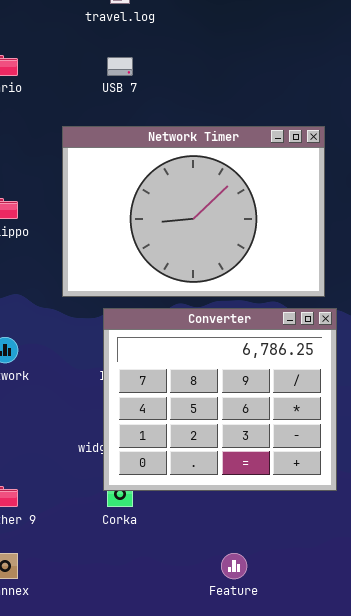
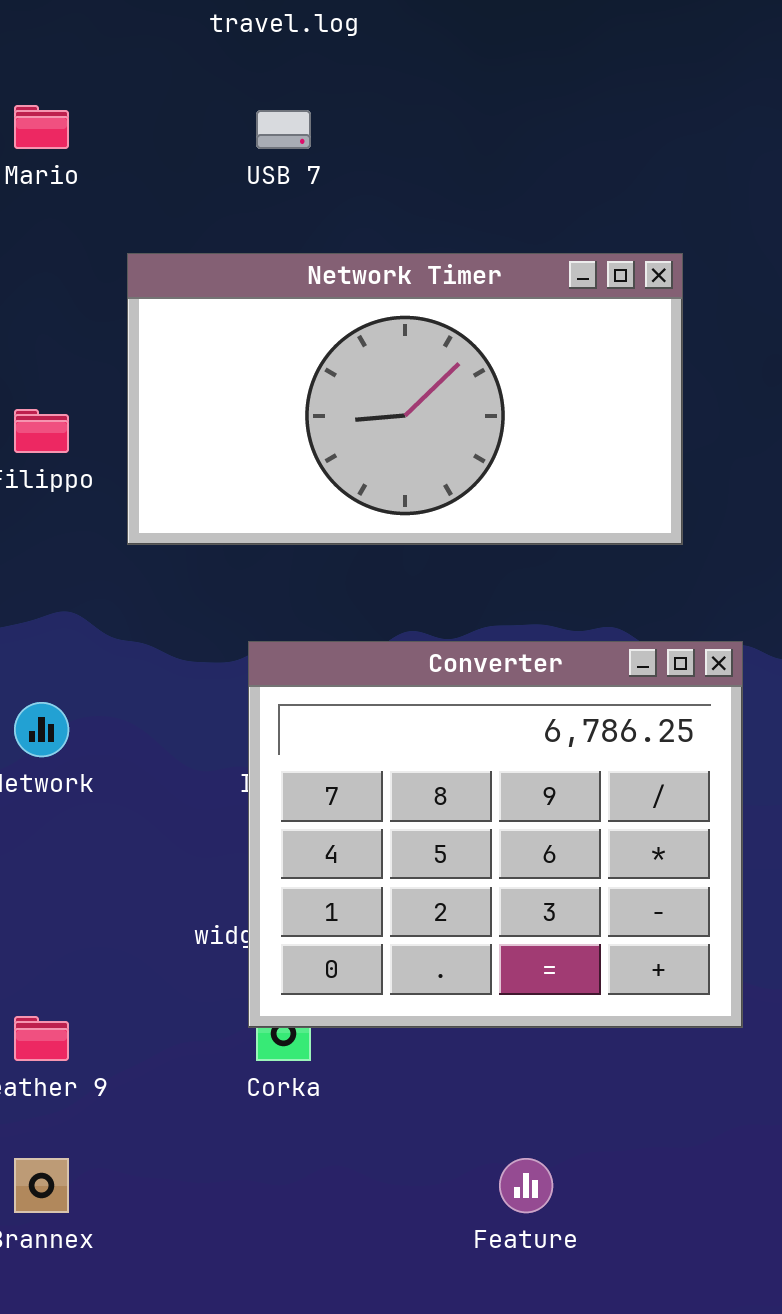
Network Timer: [62,126,325,297] -> [127,253,683,545], moved, resized

